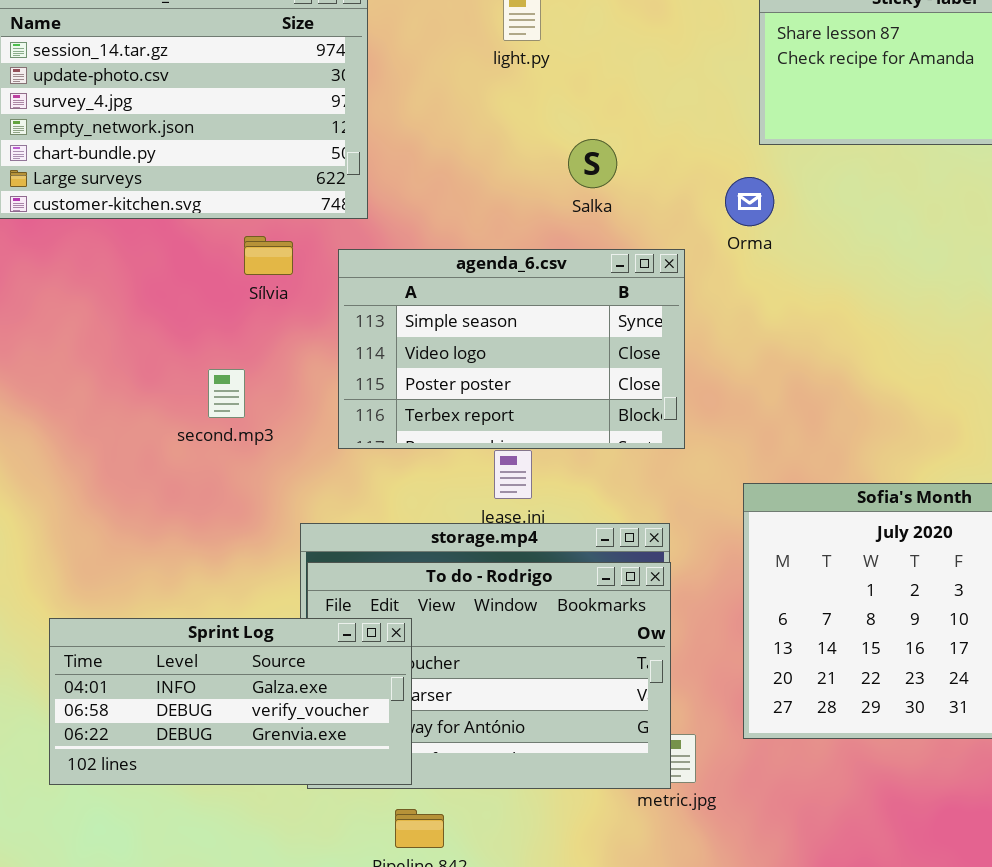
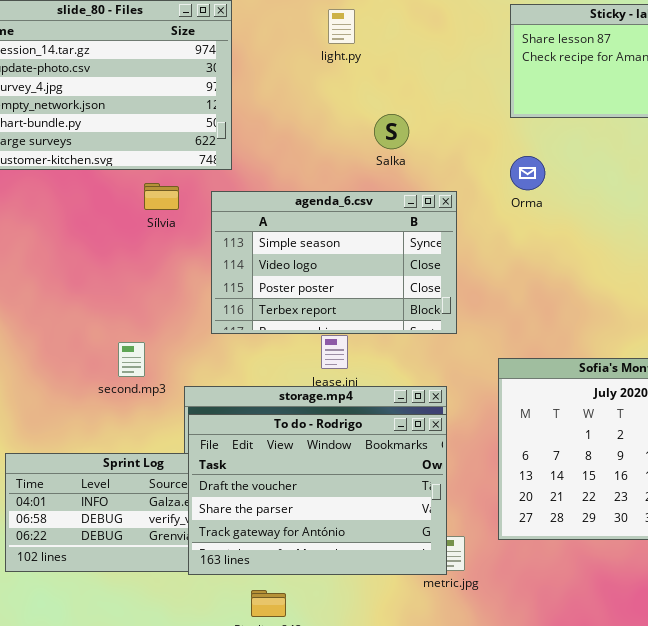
Orma: [725,177,774,226] -> [510,156,545,190], moved
second.mp3: [208,369,245,418] -> [118,342,145,377], moved
To do - Rodrigo: [307,562,671,789] -> [188,414,447,575], raised

